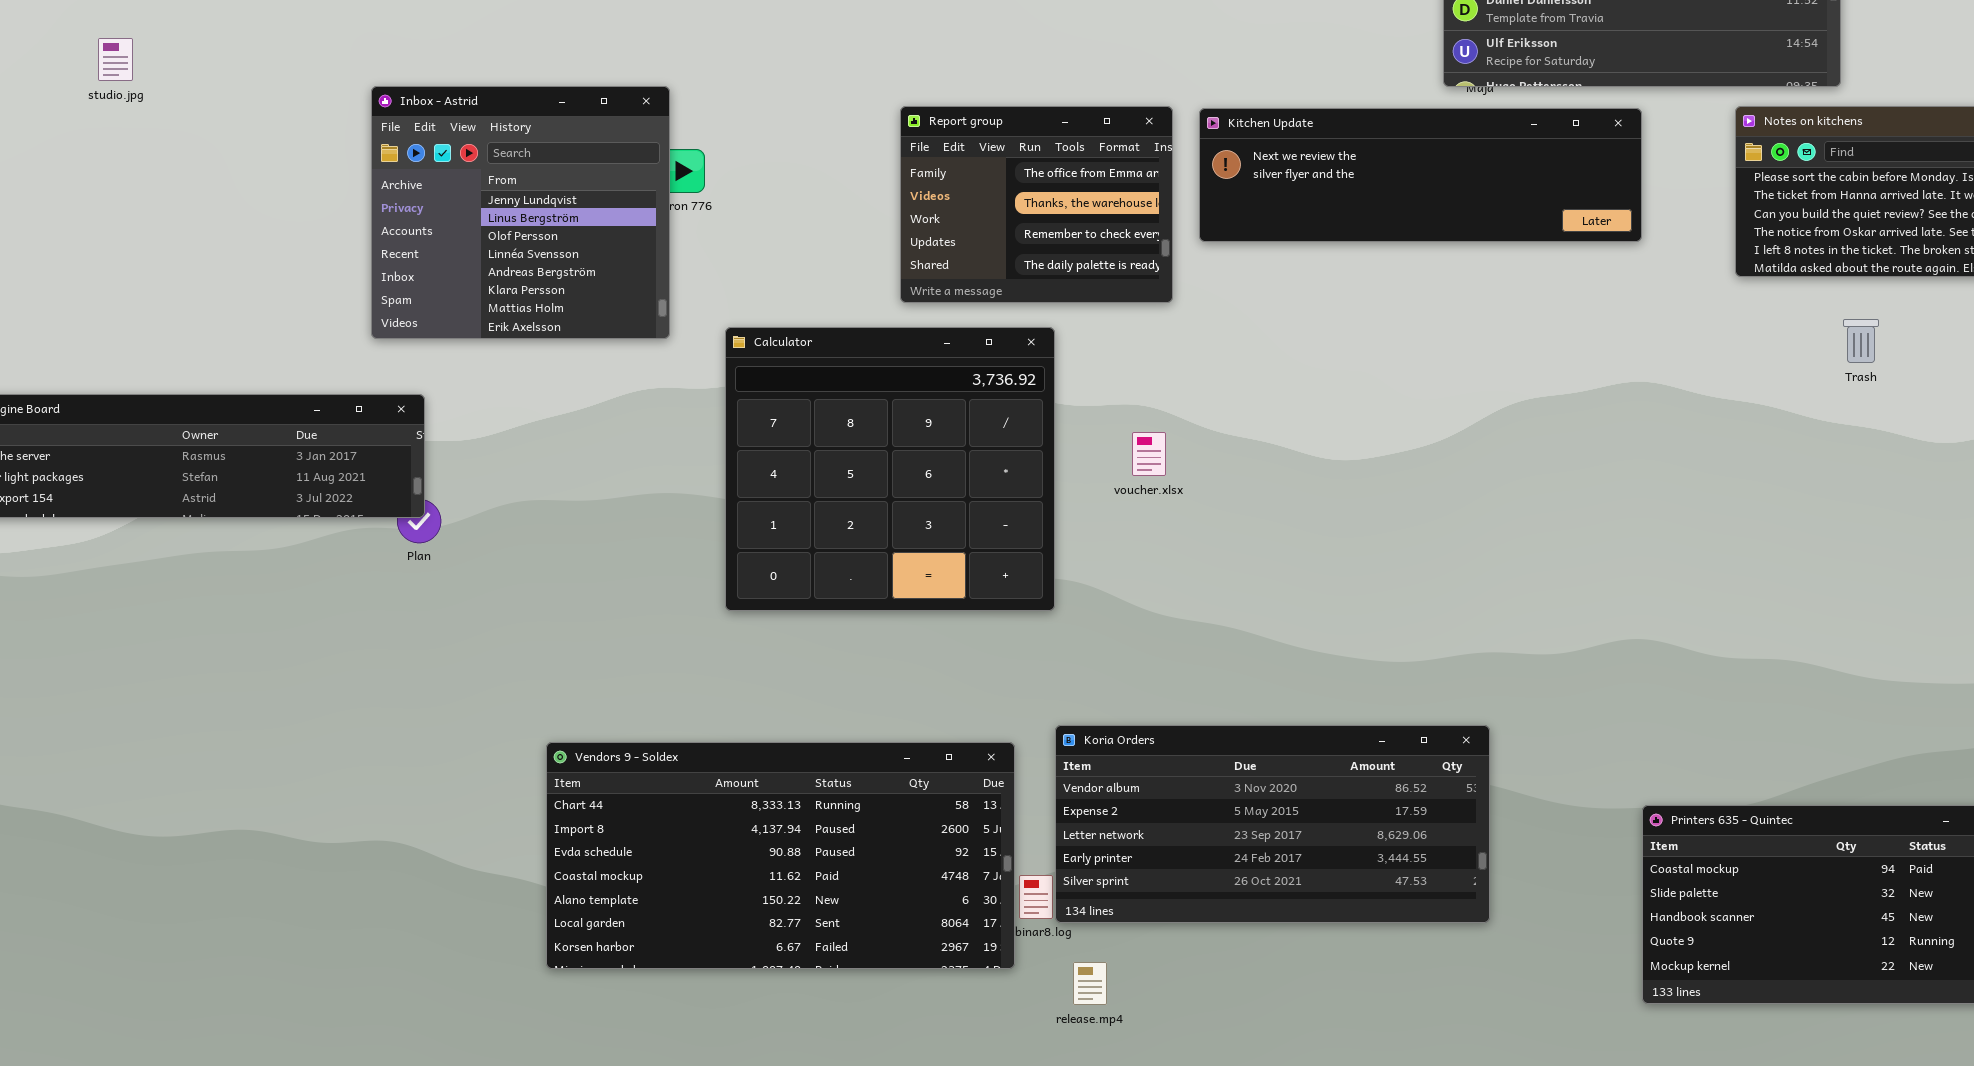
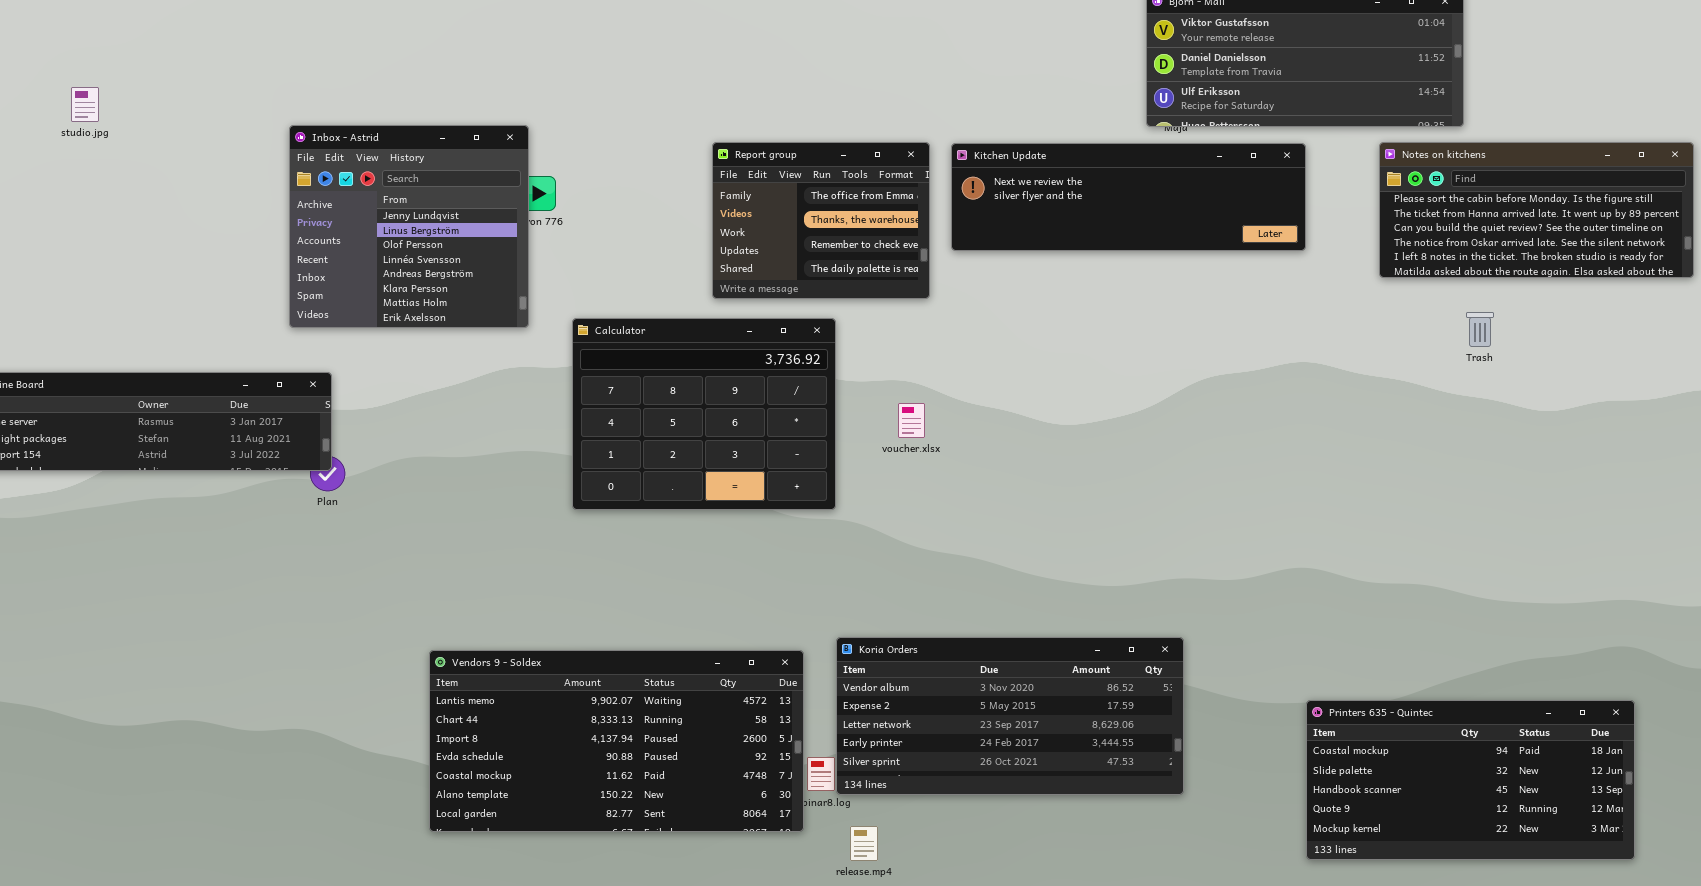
Calculator: [725,327,1055,611] -> [572,318,836,510], resized
Vendors 9 - Soldex: [546,742,1015,969] -> [429,650,804,832], scrolled up 1 row

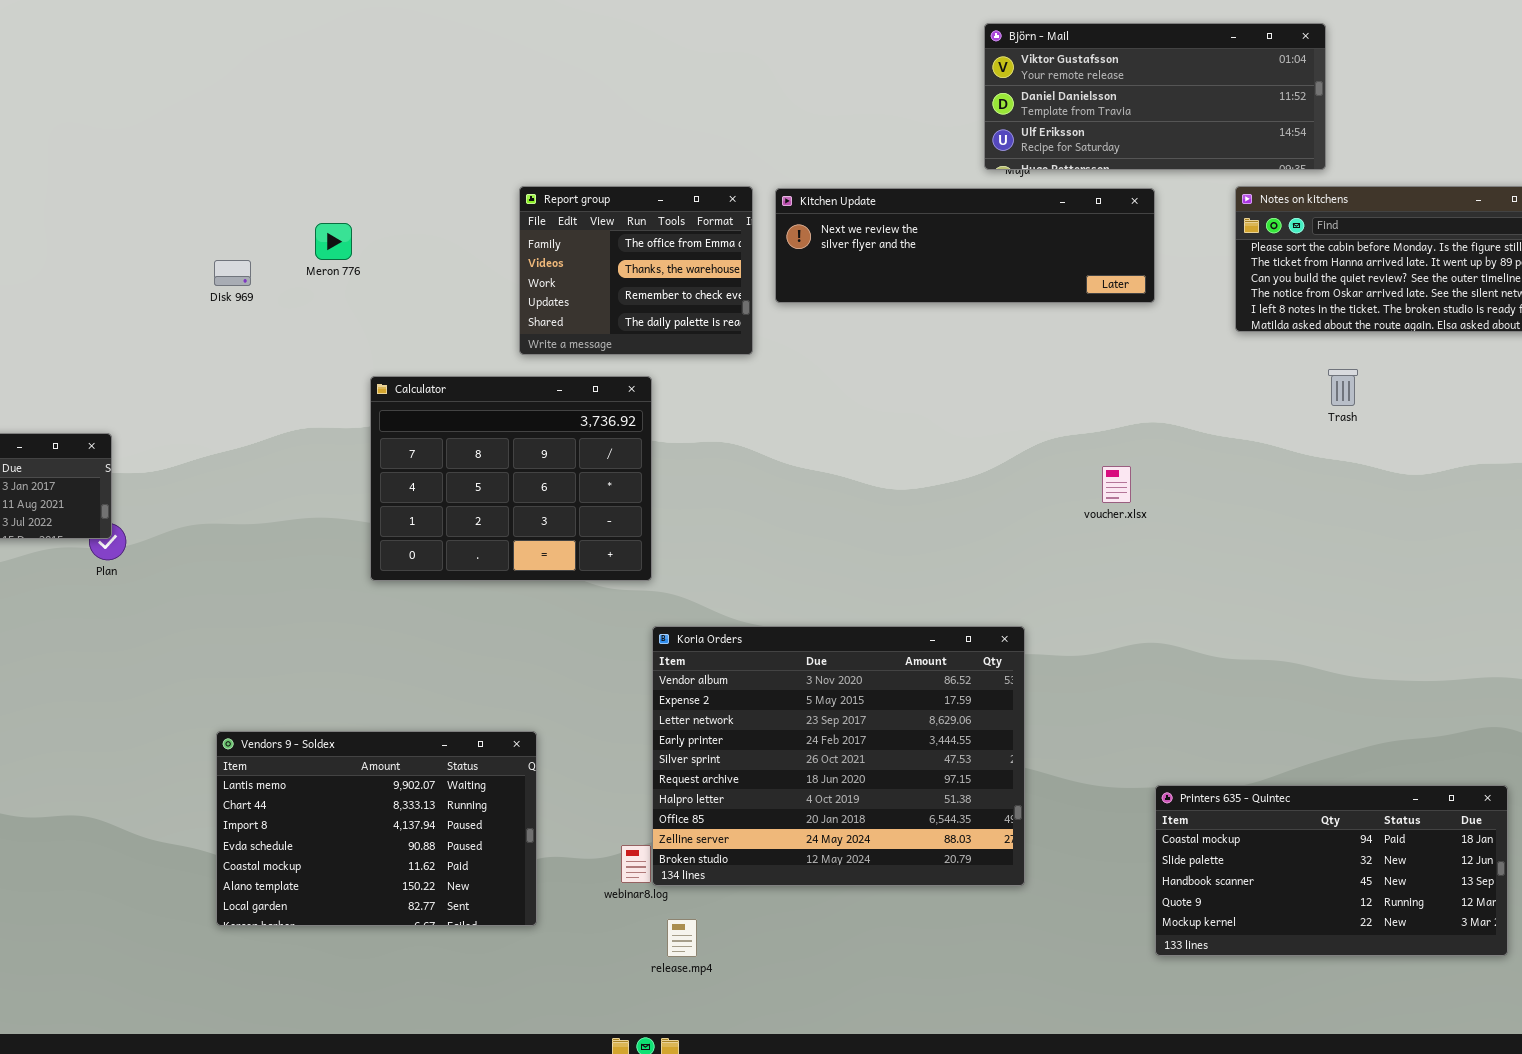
Inbox - Astrid: [289,125,529,328] -> none, closed
voucher.xlsx: [898,403,925,438] -> [1102,466,1131,503], moved
Koria Orders: [836,637,1184,795] -> [652,626,1025,886], resized
Vendors 9 - Soldex: [429,650,804,832] -> [216,731,537,926], resized

